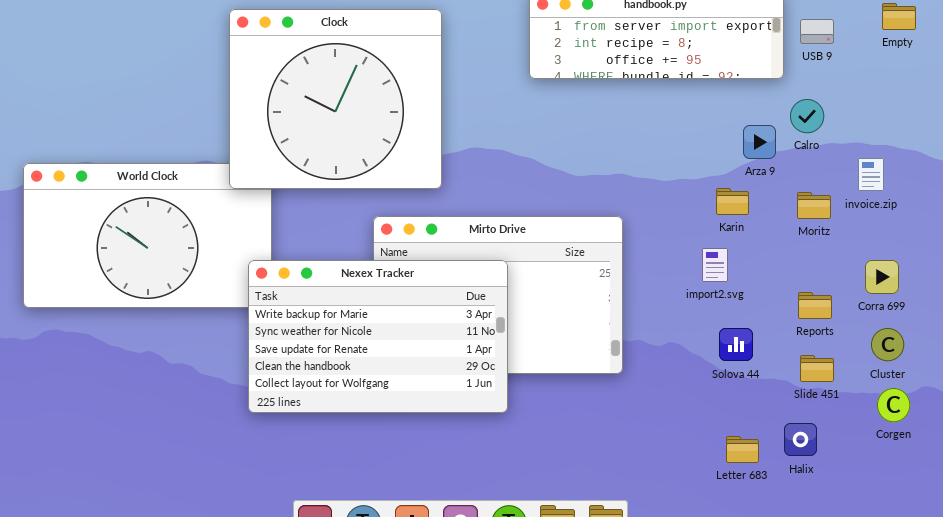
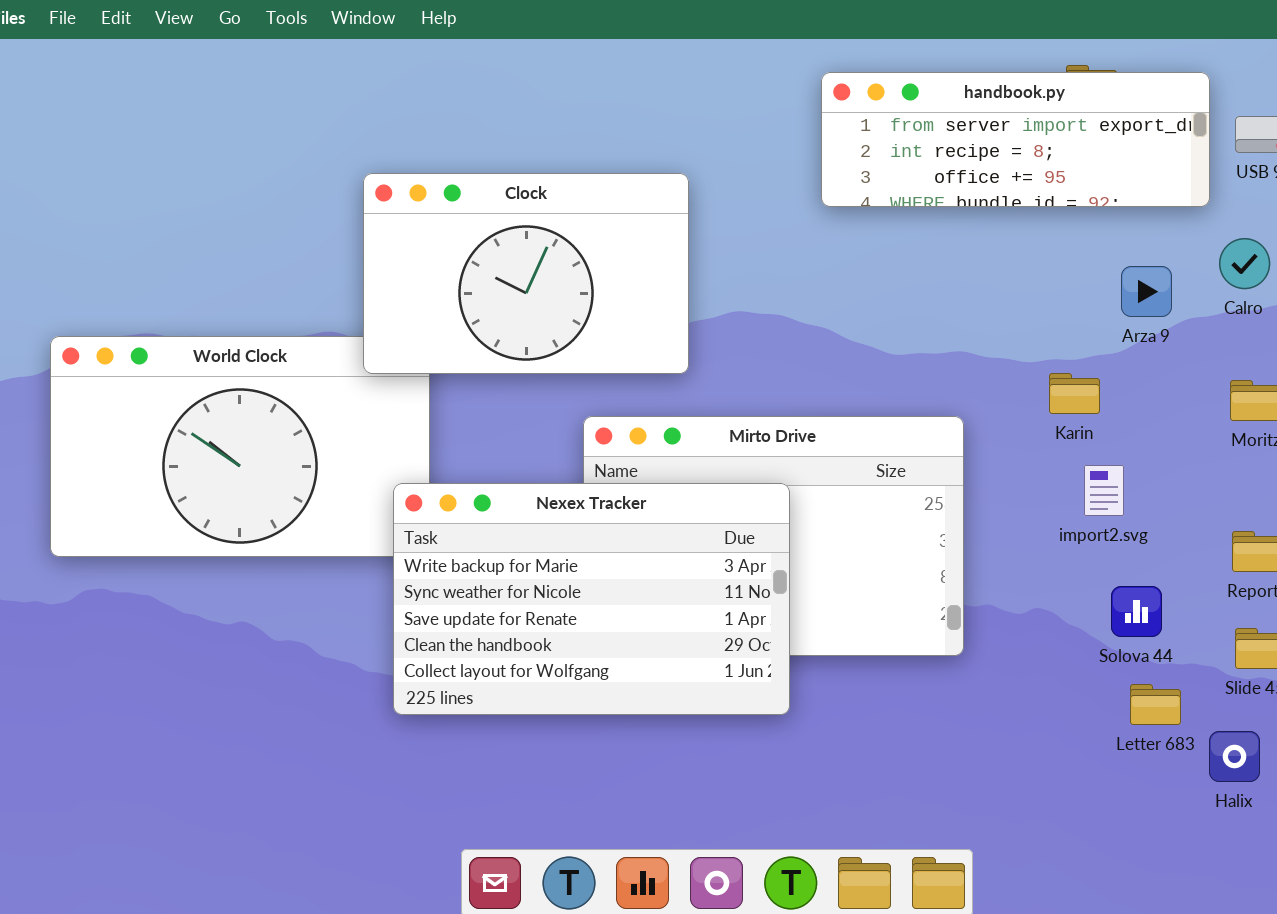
Clock: [229,9,442,189] -> [363,173,689,374], resized
Arza 9: [743,125,776,159] -> [1121,266,1172,317], moved
Karin: [716,188,749,215] -> [1049,373,1100,414], moved
Letter 683: [726,436,759,463] -> [1130,684,1181,725], moved

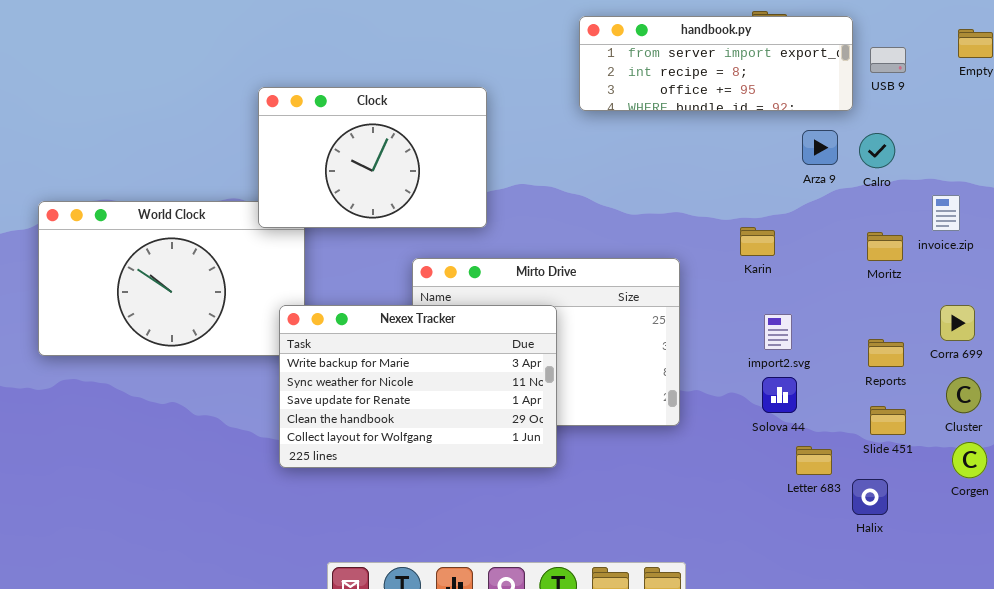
Arza 9: [1121,266,1172,317] -> [802,130,838,165], moved
import2.svg: [1084,465,1124,516] -> [764,314,792,350], moved
Solova 44: [1111,586,1162,637] -> [762,377,797,413], moved

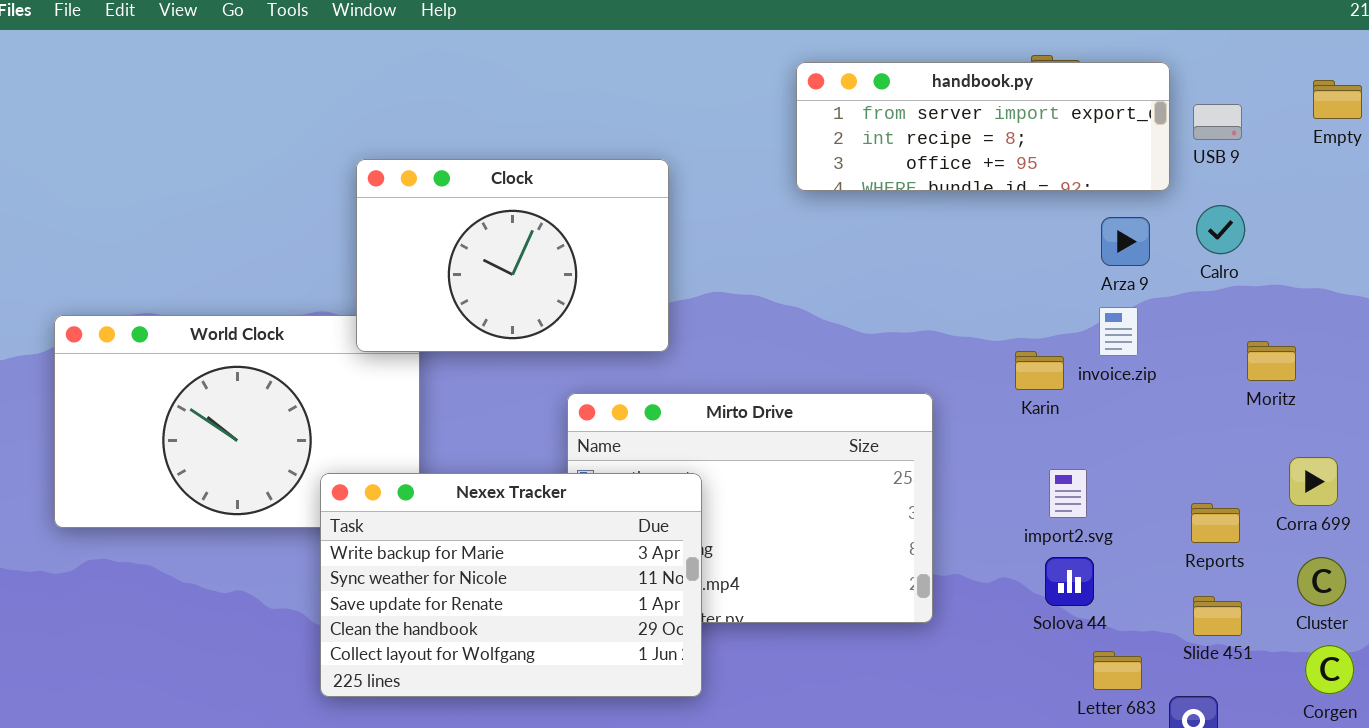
Calro: [859,133,895,168] -> [1196,205,1245,254], moved
invoice.zip: [932,195,960,231] -> [1099,307,1138,356], moved
Moritz: [867,232,903,261] -> [1247,341,1296,381], moved
Nexex Tracker: [279,305,557,468] -> [320,473,702,697], moved

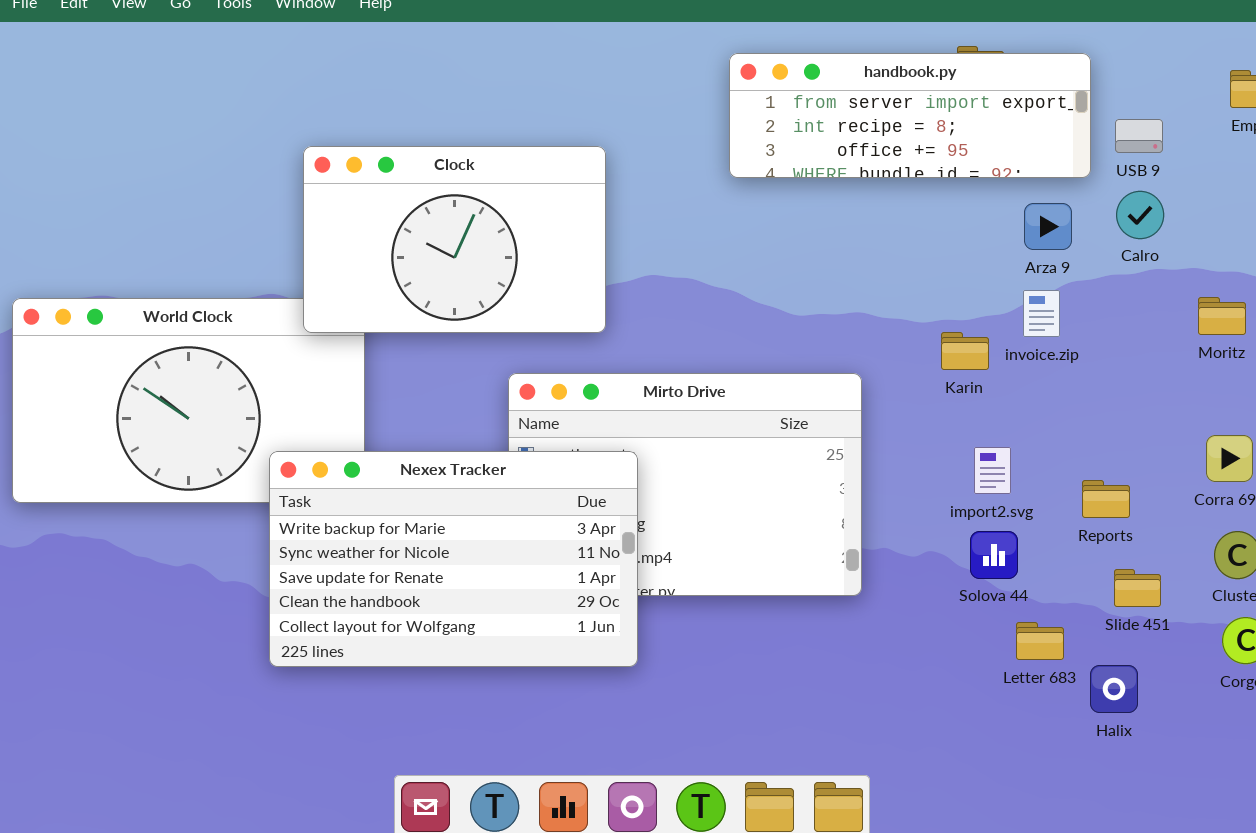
USB 9: [1193,104,1242,140] -> [1115,119,1163,153], moved
Moritz: [1247,341,1296,381] -> [1198,297,1246,335], moved
Reports: [1191,503,1240,543] -> [1082,480,1130,518], moved

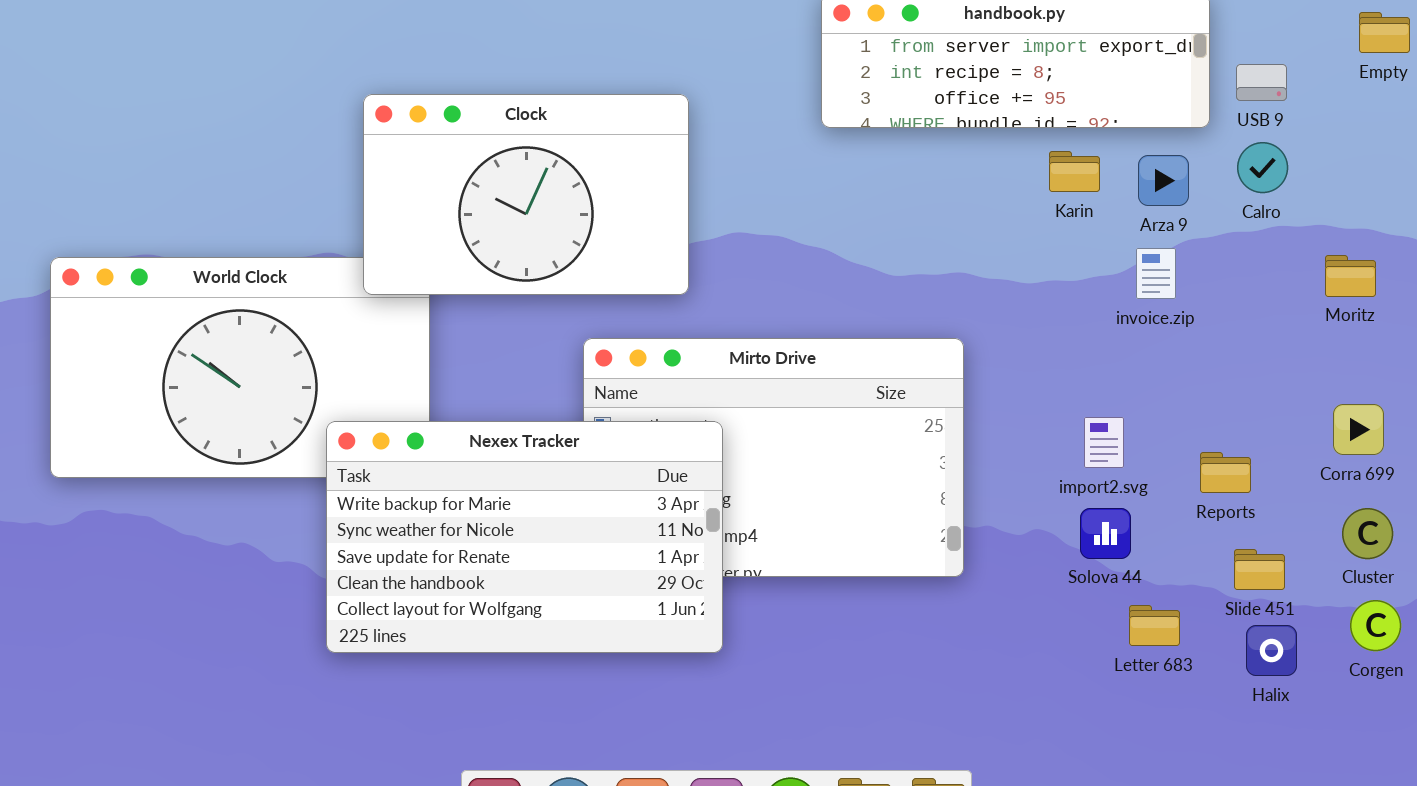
Karin: [941,332,989,370] -> [1049,151,1100,192], moved
Halix: [1090,665,1138,713] -> [1246,625,1297,676], moved

